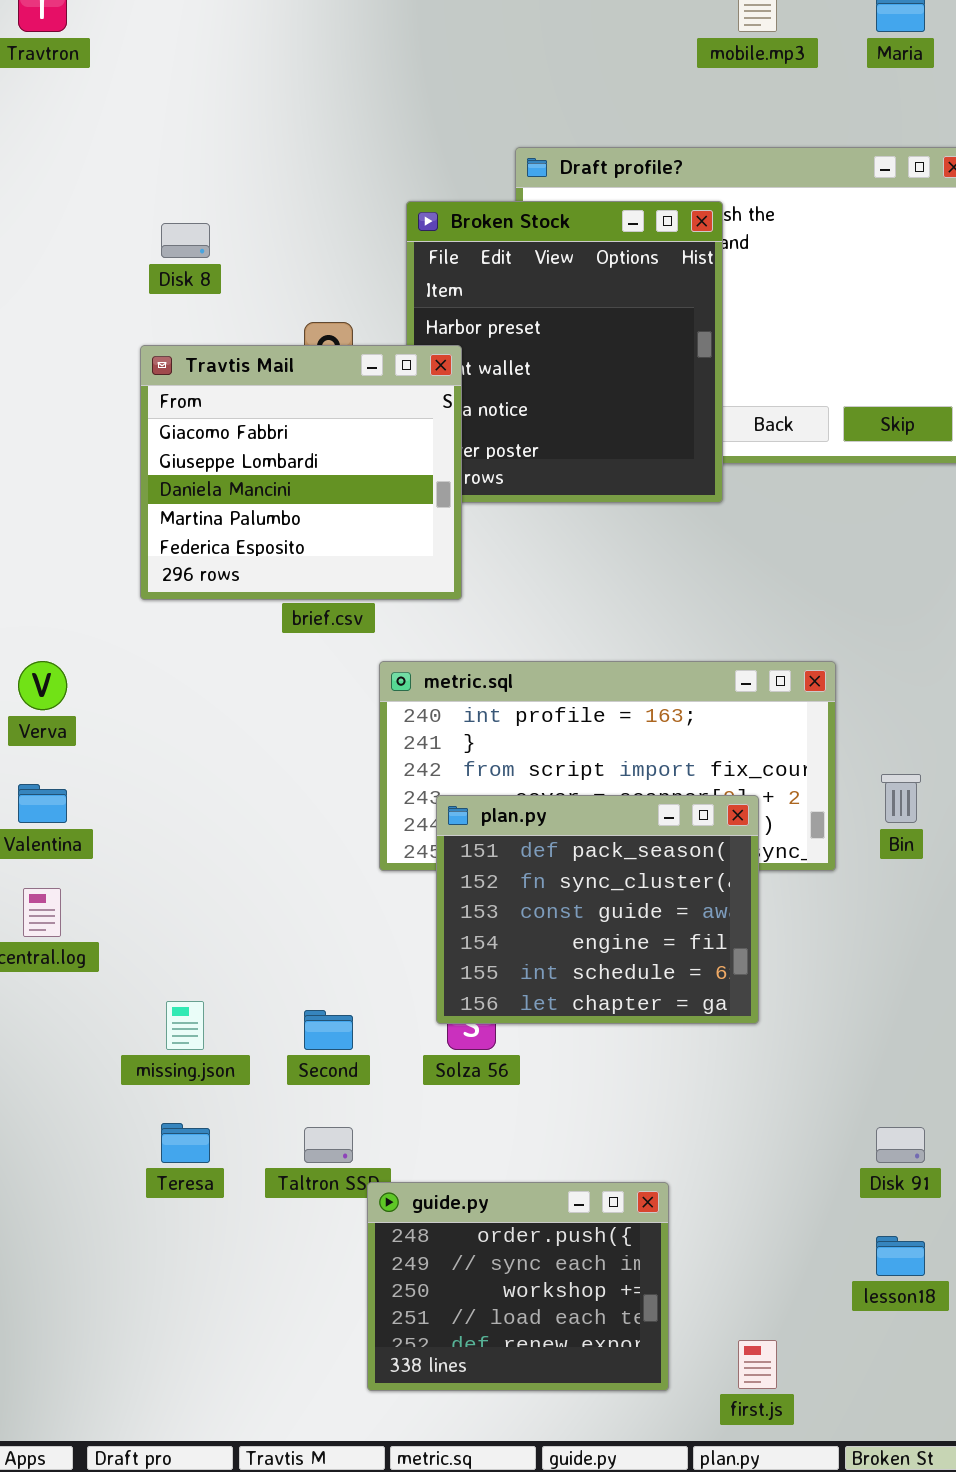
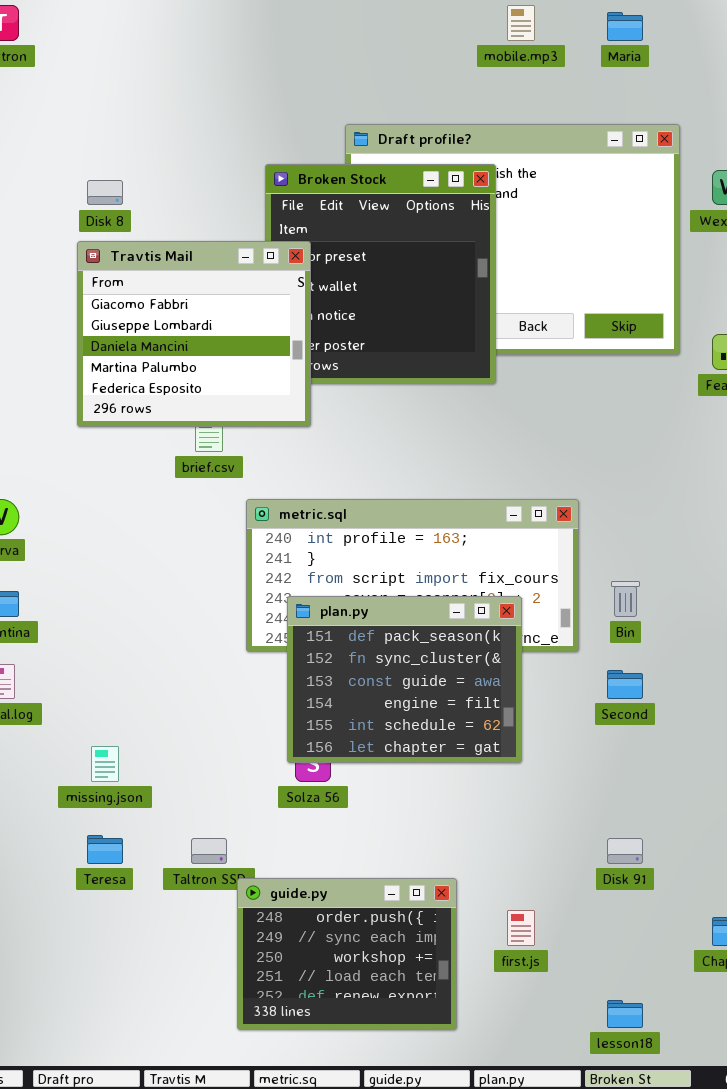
Travtis Mail: [140,345,462,600] -> [77,241,311,427], moved
Second: [304,1010,353,1050] -> [607,670,643,699], moved
lesson18: [876,1236,925,1276] -> [607,1000,643,1028], moved
first.js: [738,1340,777,1389] -> [507,910,535,946], moved

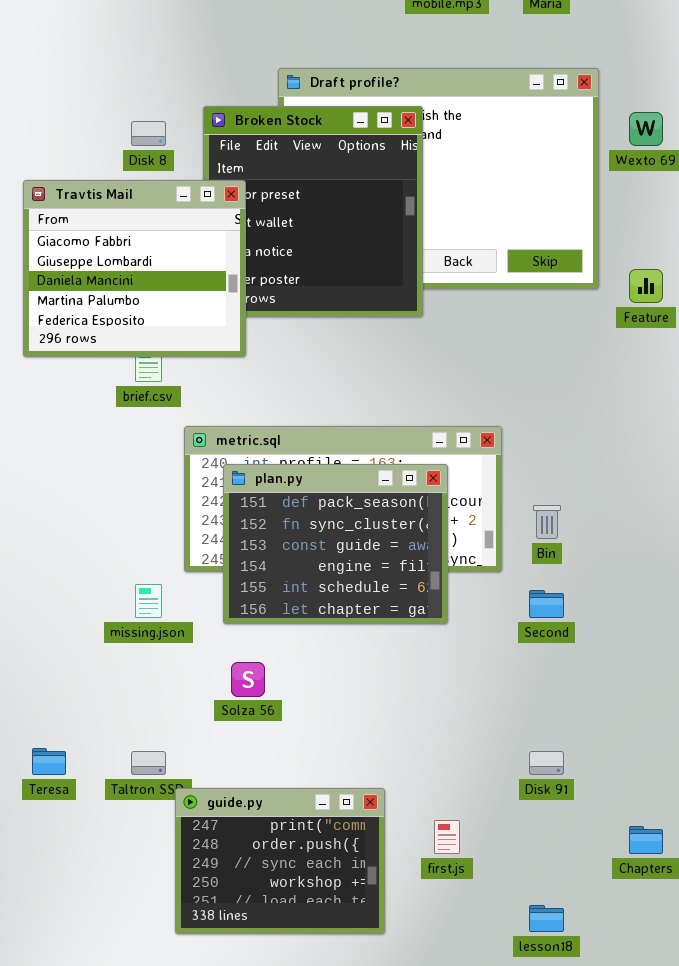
Disk 8: [87,180,123,205] -> [131,121,166,146], moved
plan.py: [287,596,522,763] -> [223,464,448,624], moved
missing.json: [91,746,119,782] -> [135,584,162,618], moved
guide.py: [237,878,457,1030] -> [175,788,385,934], scrolled up 1 row

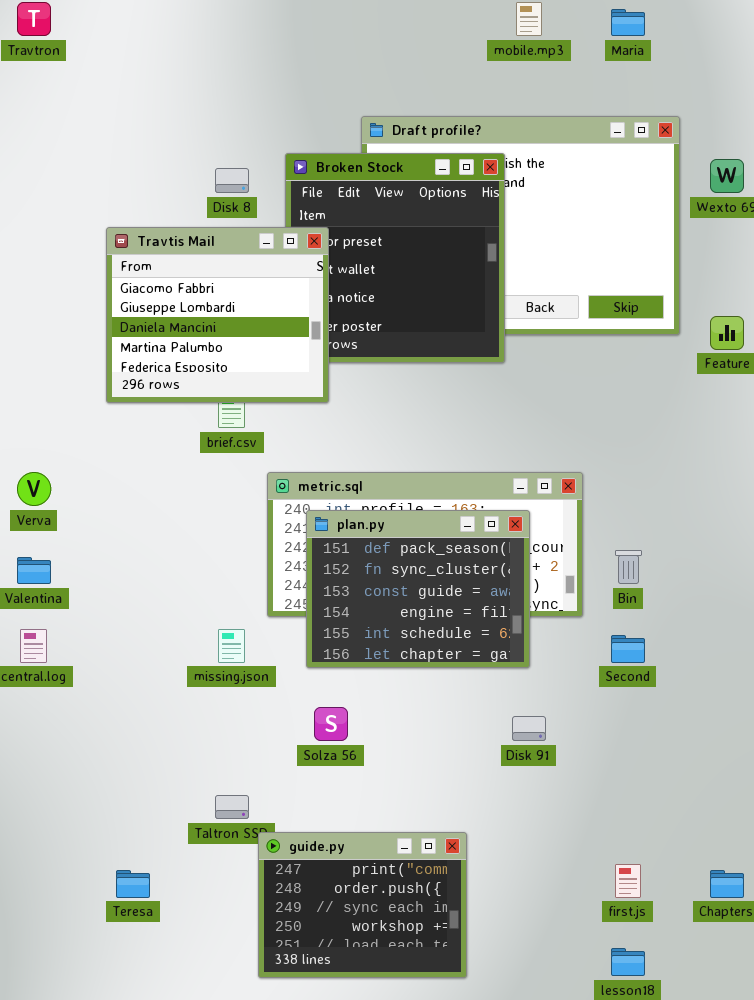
Teresa: [32,748,66,775] -> [116,870,150,898], moved
Disk 91: [529,751,564,775] -> [512,716,546,741], moved
first.js: [434,820,460,854] -> [615,864,641,898], moved

